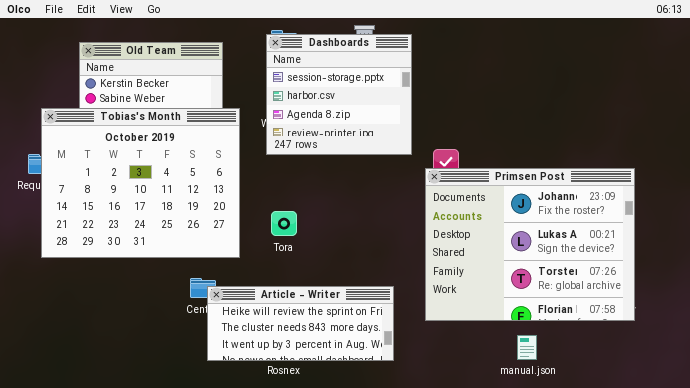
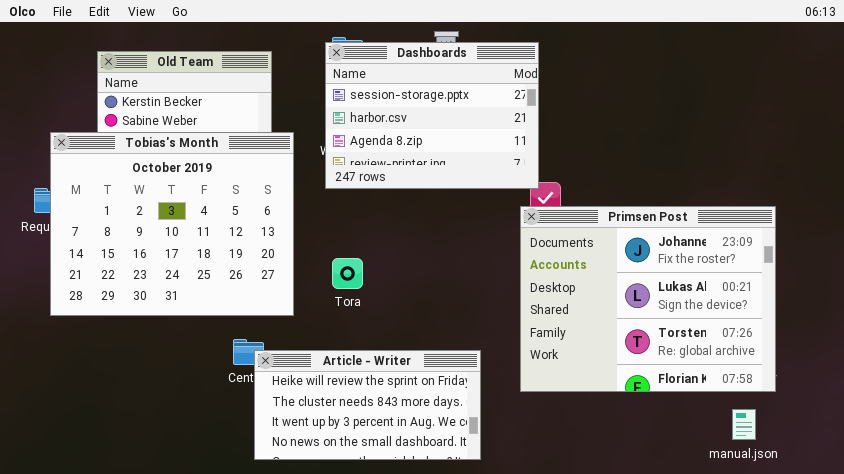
Dashboards: [266,34,412,155] -> [325,42,539,189], resized
Article - Writer: [207,286,394,361] -> [254,350,481,460], resized
manual.json: [517,335,537,360] -> [732,409,756,440], moved

